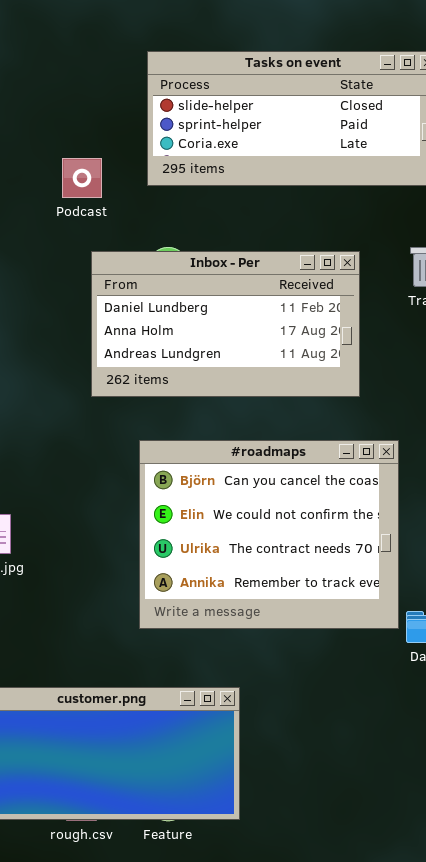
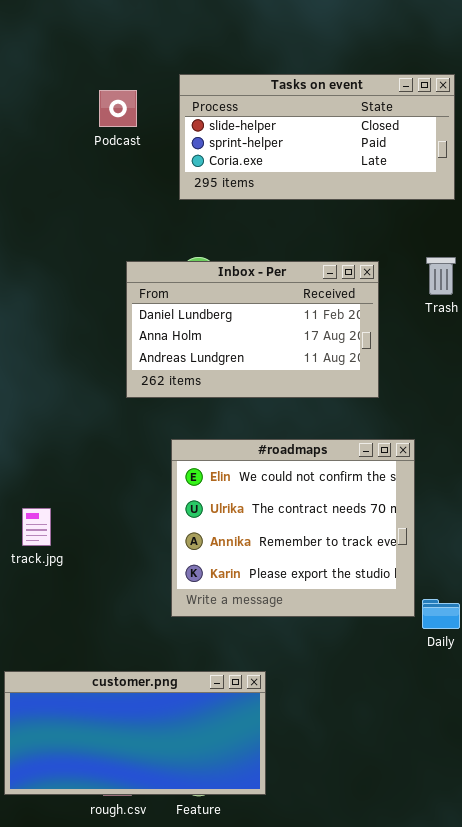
Podcast: [62,158,102,198] -> [99,90,137,127], moved
#roadmaps: [139,440,399,629] -> [171,439,415,617], scrolled down 1 row

